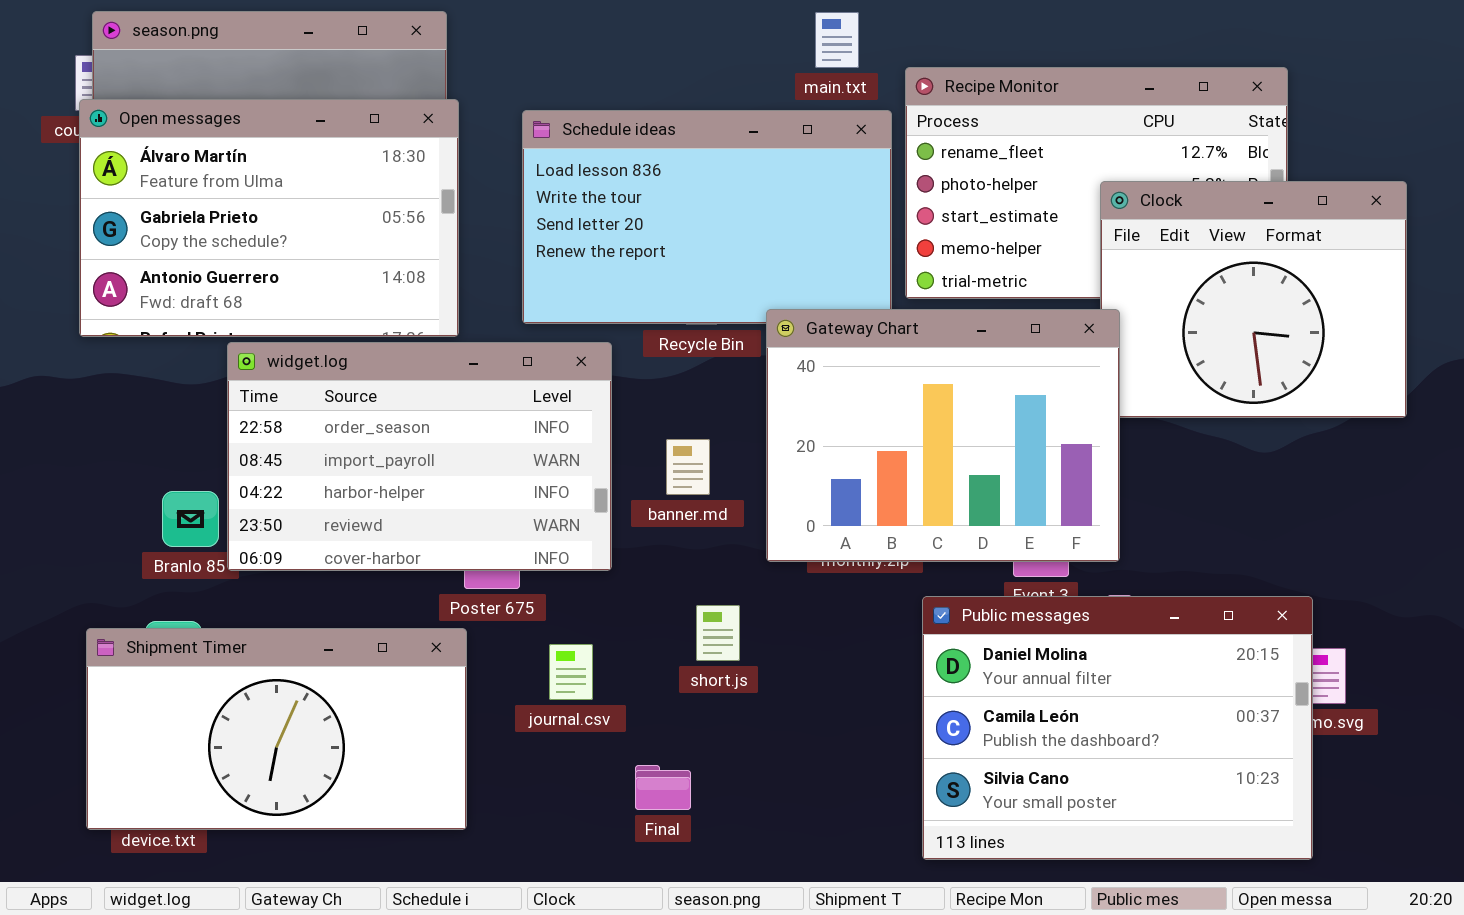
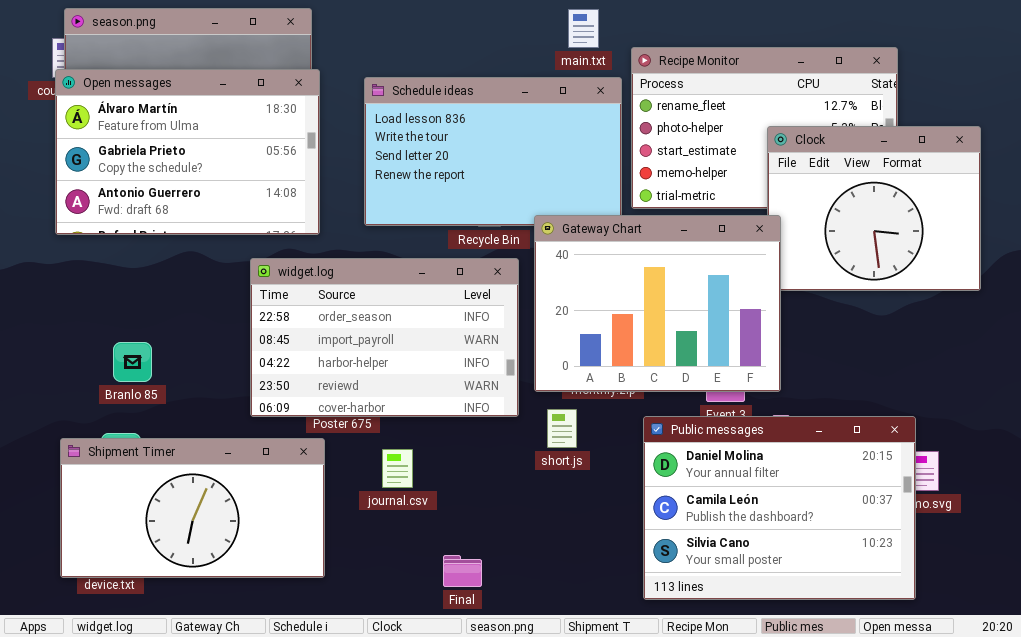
widget.log: [227,342,612,571] -> [250,258,519,417], moved
short.js: [696,605,740,661] -> [547,409,577,448], moved
Final: [635,765,691,810] -> [443,555,482,587], moved

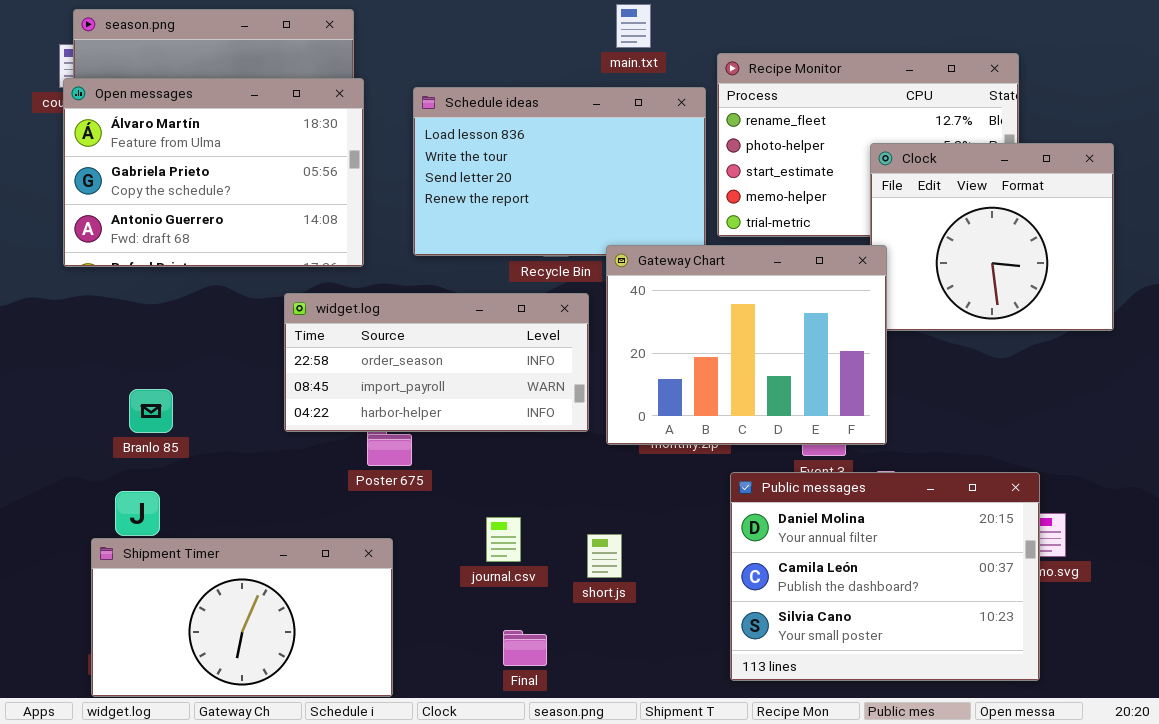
main.txt: [568,9,599,48] -> [616,4,651,48], moved
widget.log: [250,258,519,417] -> [284,293,589,432], resized
short.js: [547,409,577,448] -> [587,534,622,578], moved
Shipment Timer: [60,438,325,578] -> [91,538,393,697], moved
journal.csv: [382,449,413,488] -> [486,517,521,562], moved

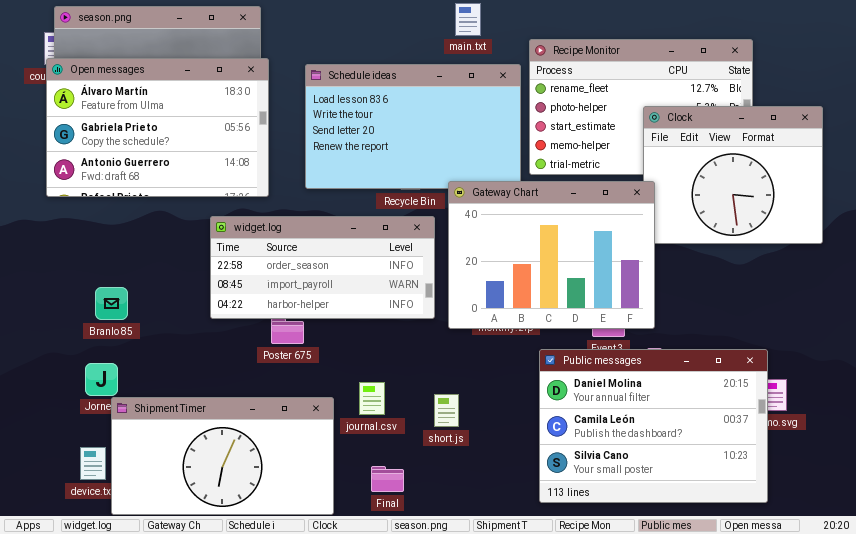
Shipment Timer: [91,538,393,697] -> [111,397,334,515], moved

